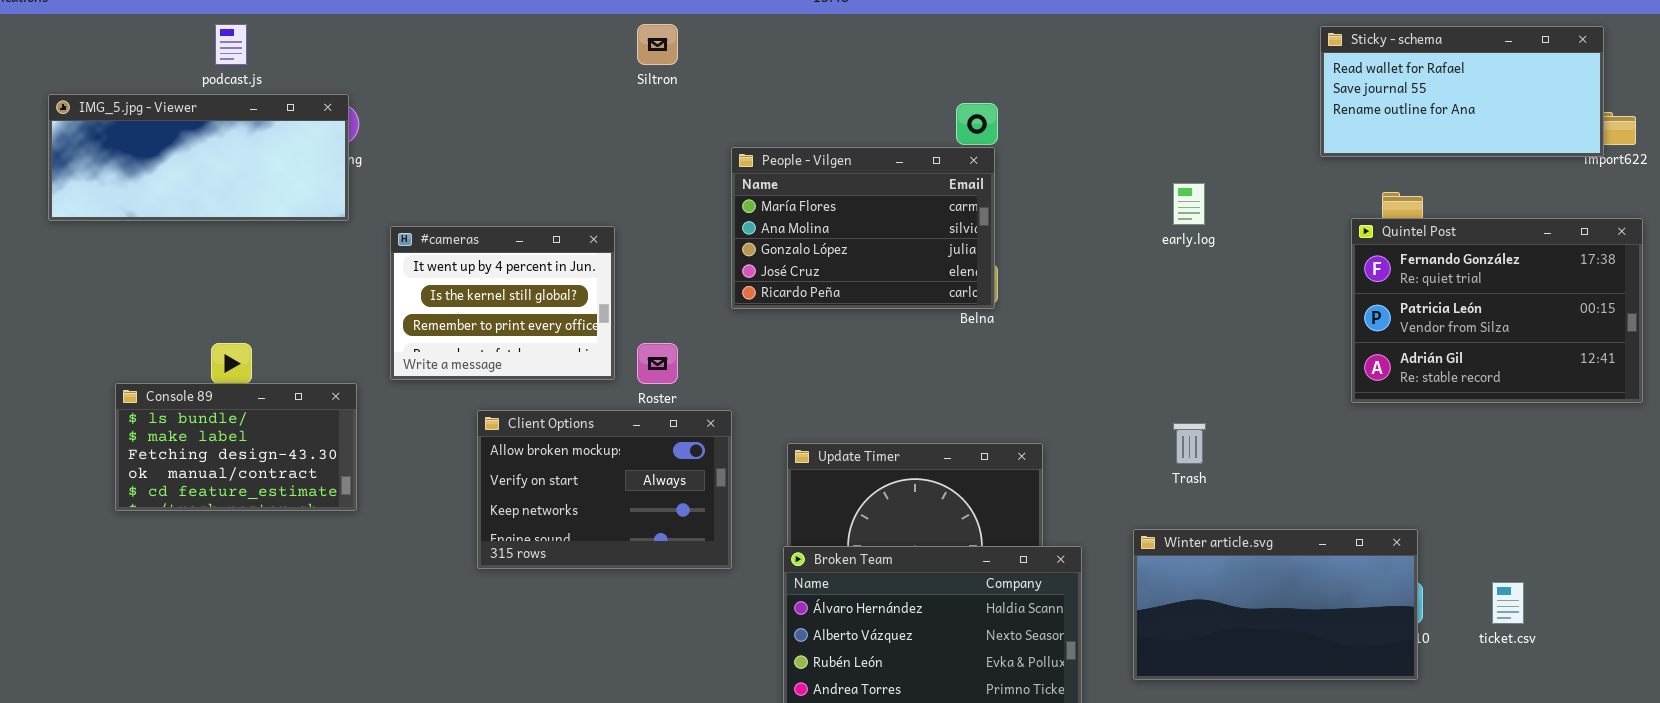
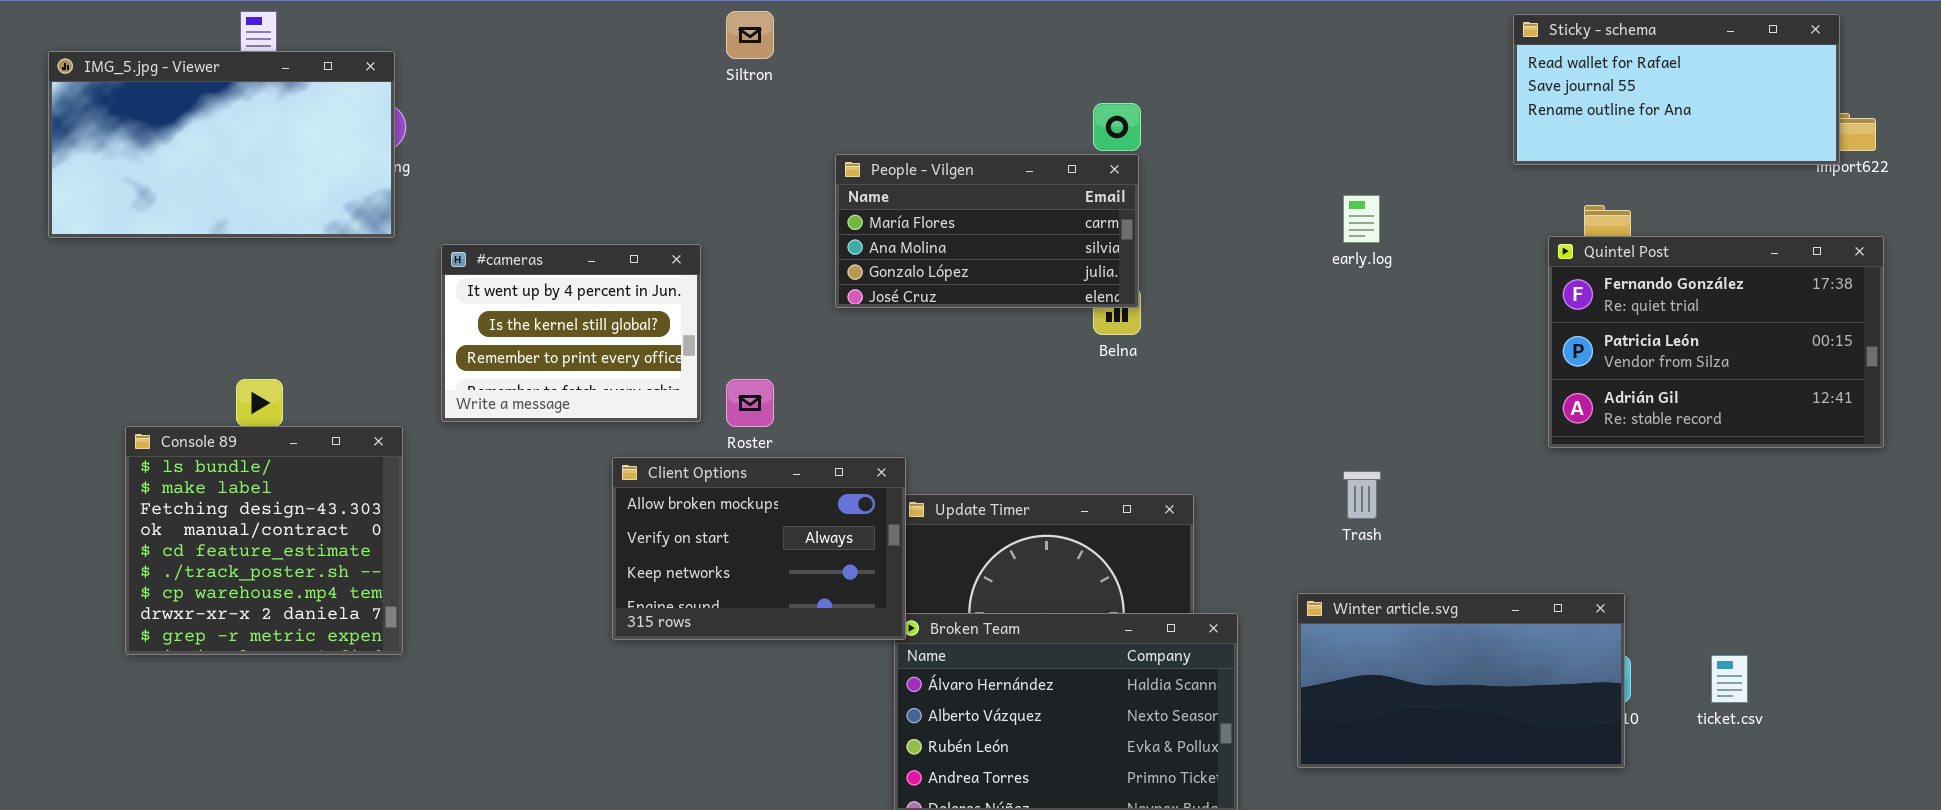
IMG_5.jpg - Viewer: [48,94,349,221] -> [48,51,395,238], resized
People - Vilgen: [731,147,995,309] -> [835,154,1139,308], resized
Console 89: [115,383,357,511] -> [125,426,403,655], resized
Client Options: [477,410,732,569] -> [612,457,906,640], moved

